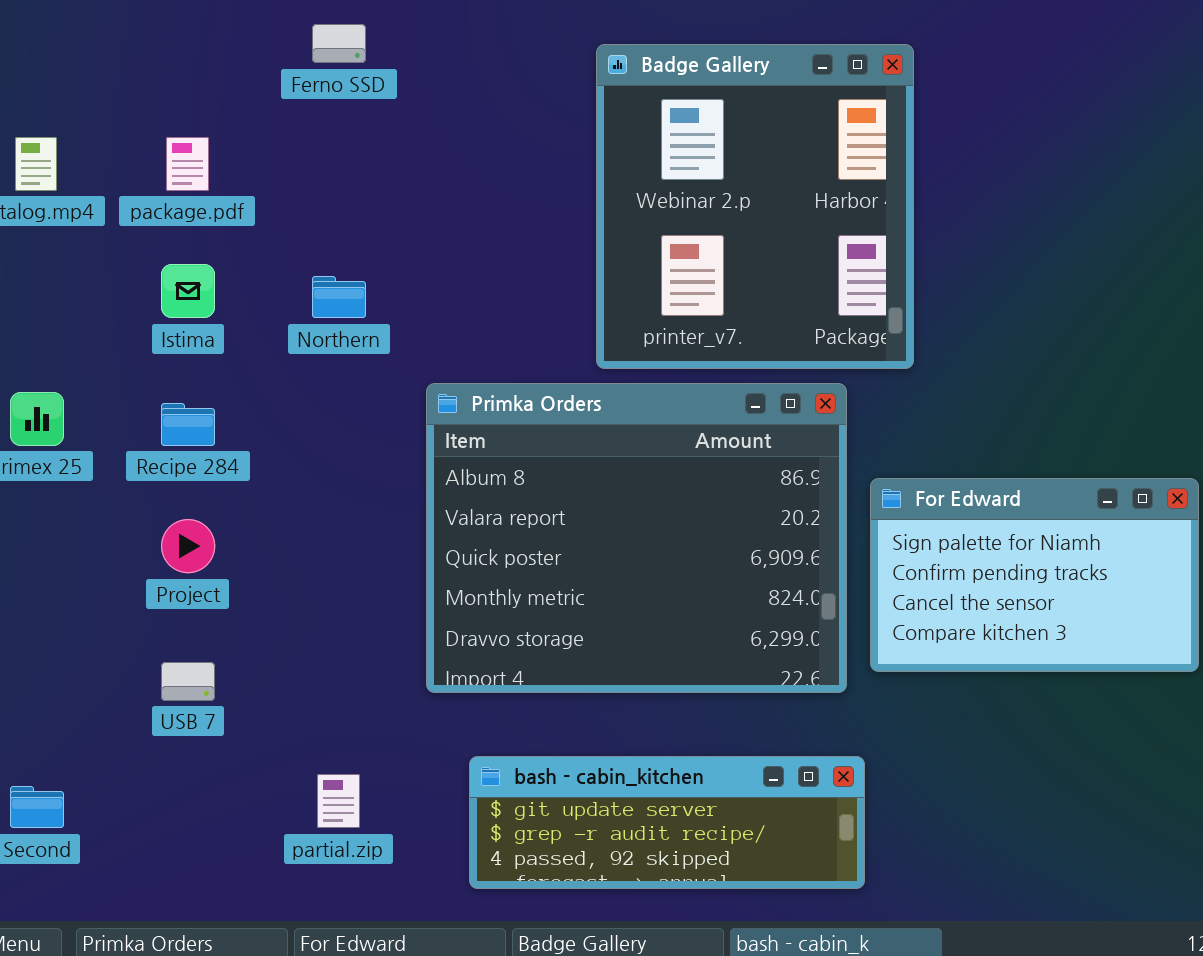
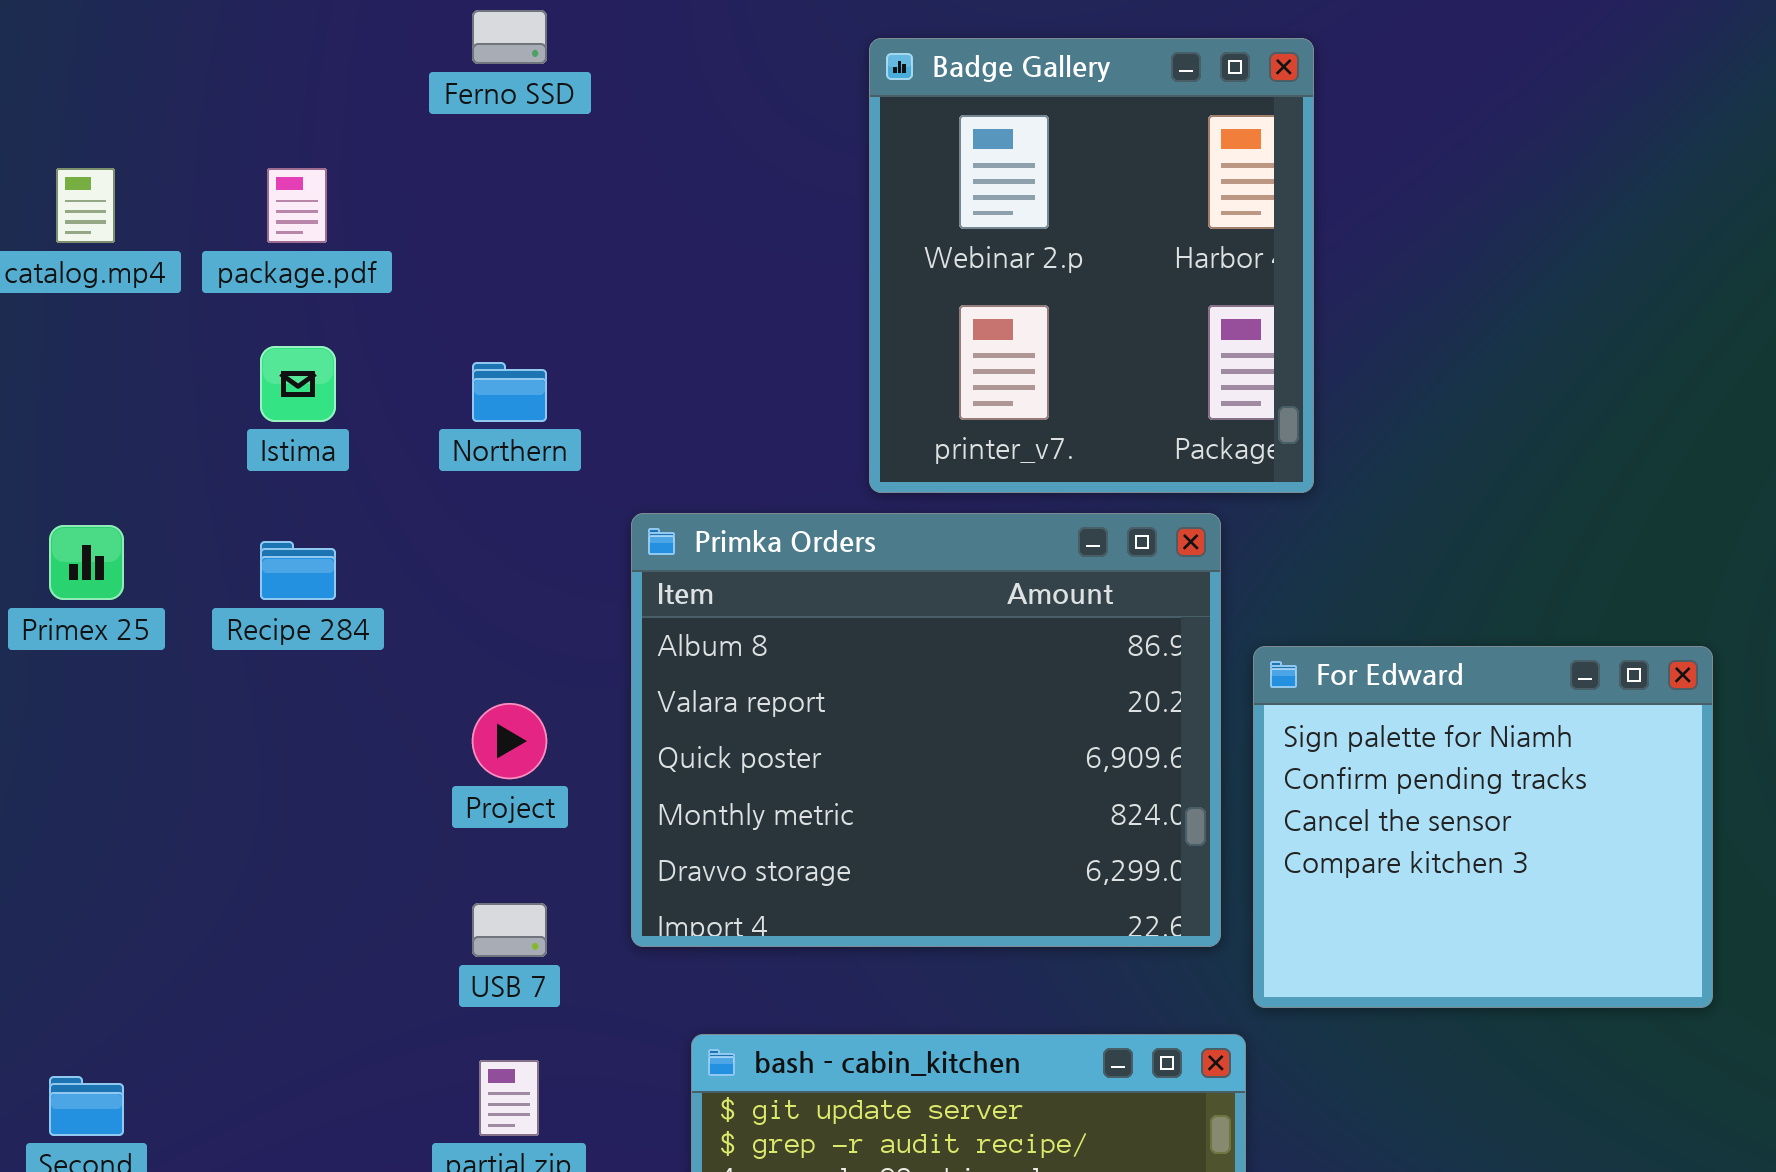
For Edward: [870,478,1199,672] -> [1253,646,1713,1008], resized
Project: [161,519,215,573] -> [472,703,547,779], moved
USB 7: [161,662,215,701] -> [472,903,547,957], moved

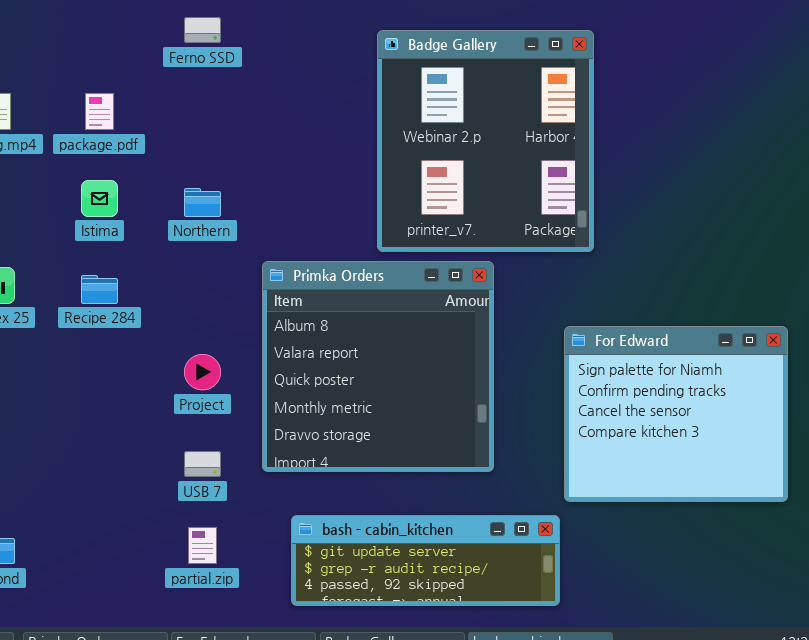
Primka Orders: [631,513,1221,947] -> [262,261,494,472], resized

